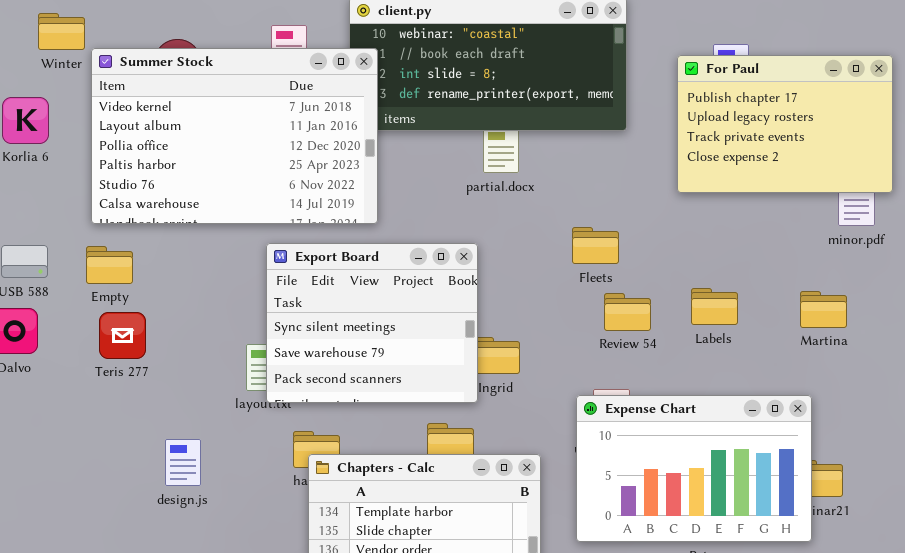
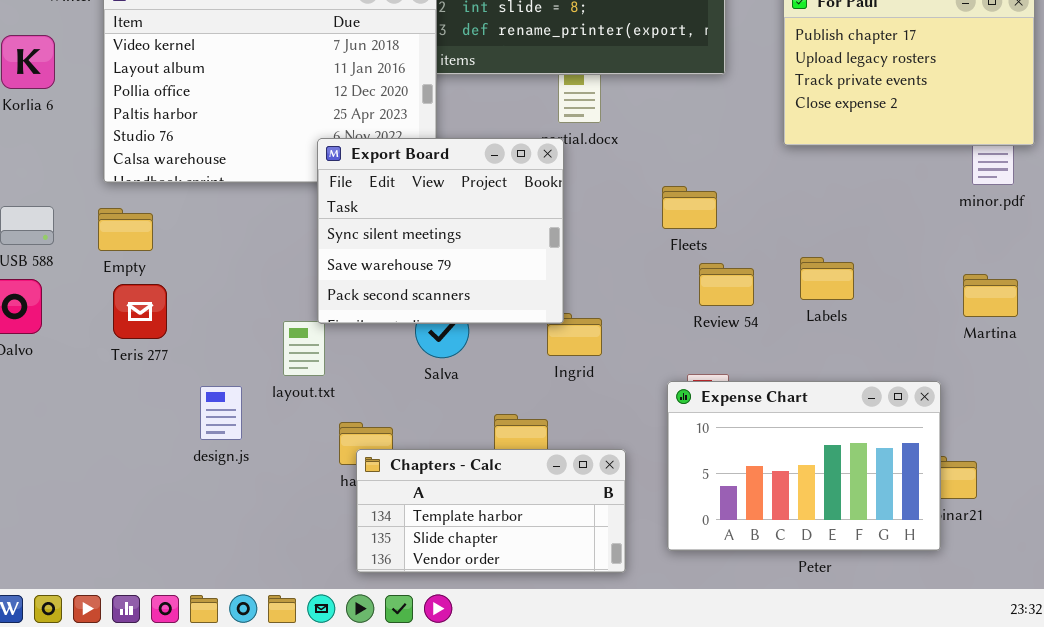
Export Board: [266,243,478,403] -> [317,138,564,324], moved
Martina: [800,291,847,328] -> [963,274,1018,317], moved
design.js: [165,439,201,486] -> [200,386,242,440], moved

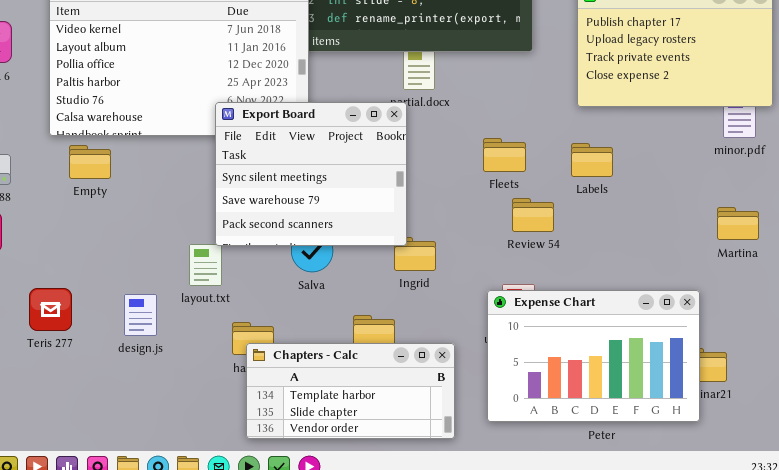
Empty: [98,208,153,251] -> [69,145,111,179], moved
Labels: [800,257,854,300] -> [571,143,613,177], moved
Teris 277: [113,284,167,339] -> [29,288,72,331], moved

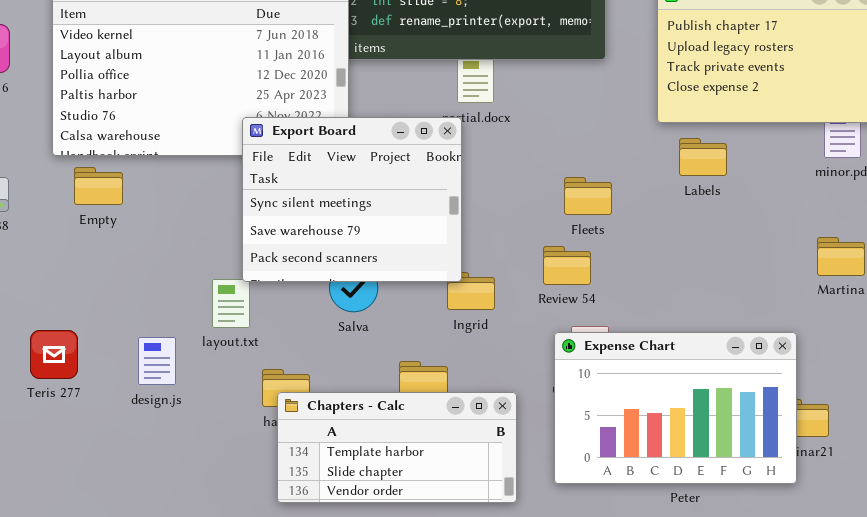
Fleets: [483,138,526,172] -> [564,177,612,215], moved
Labels: [571,143,613,177] -> [679,138,727,176], moved
Review 54: [512,198,554,232] -> [543,246,591,285], moved

